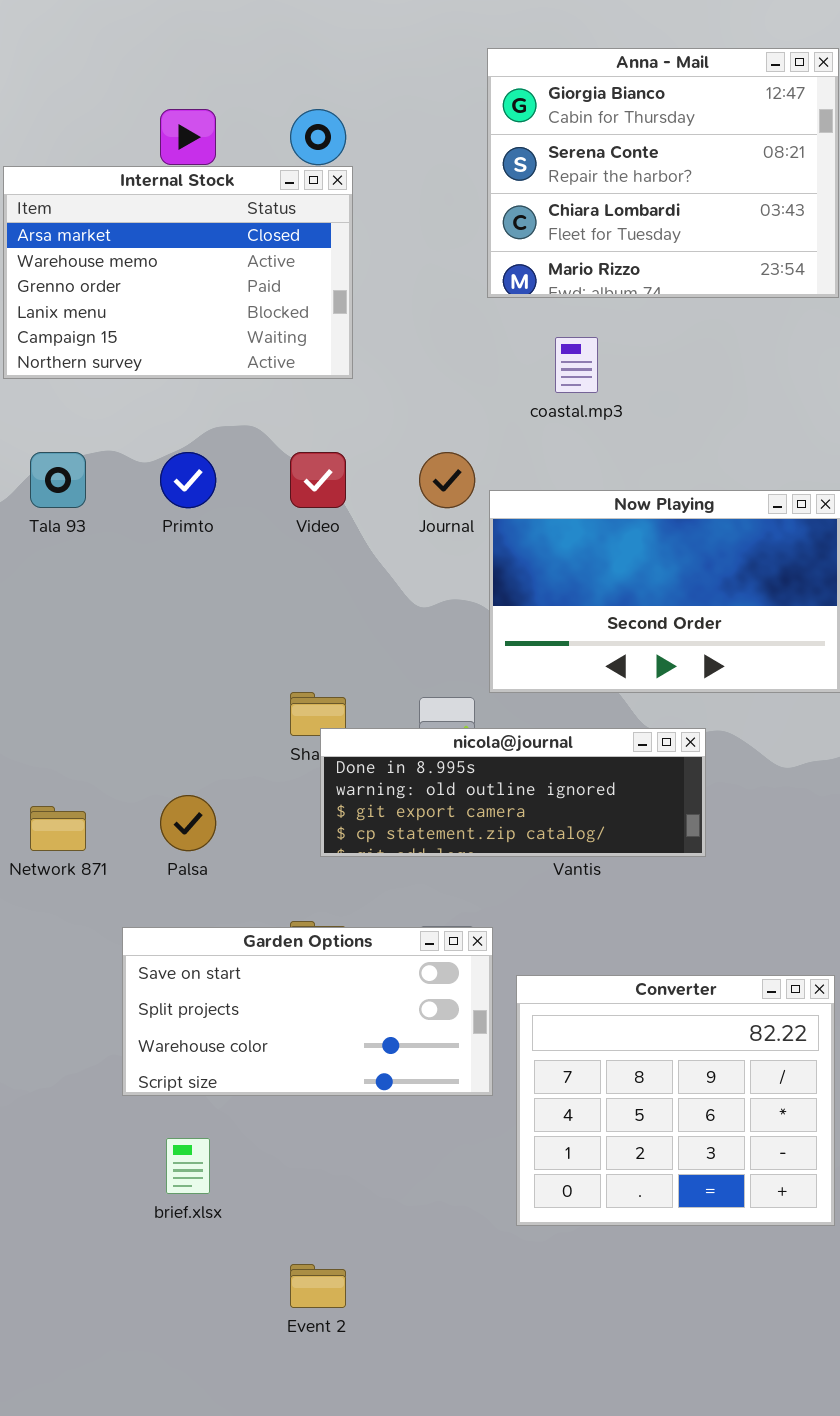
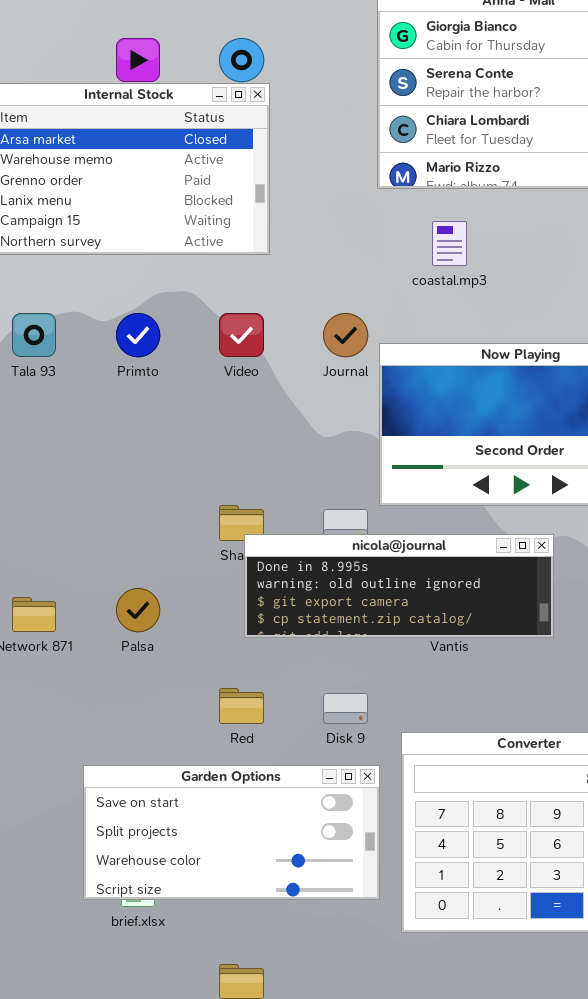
Garden Options: [122,927,493,1096] -> [83,765,380,900], moved

